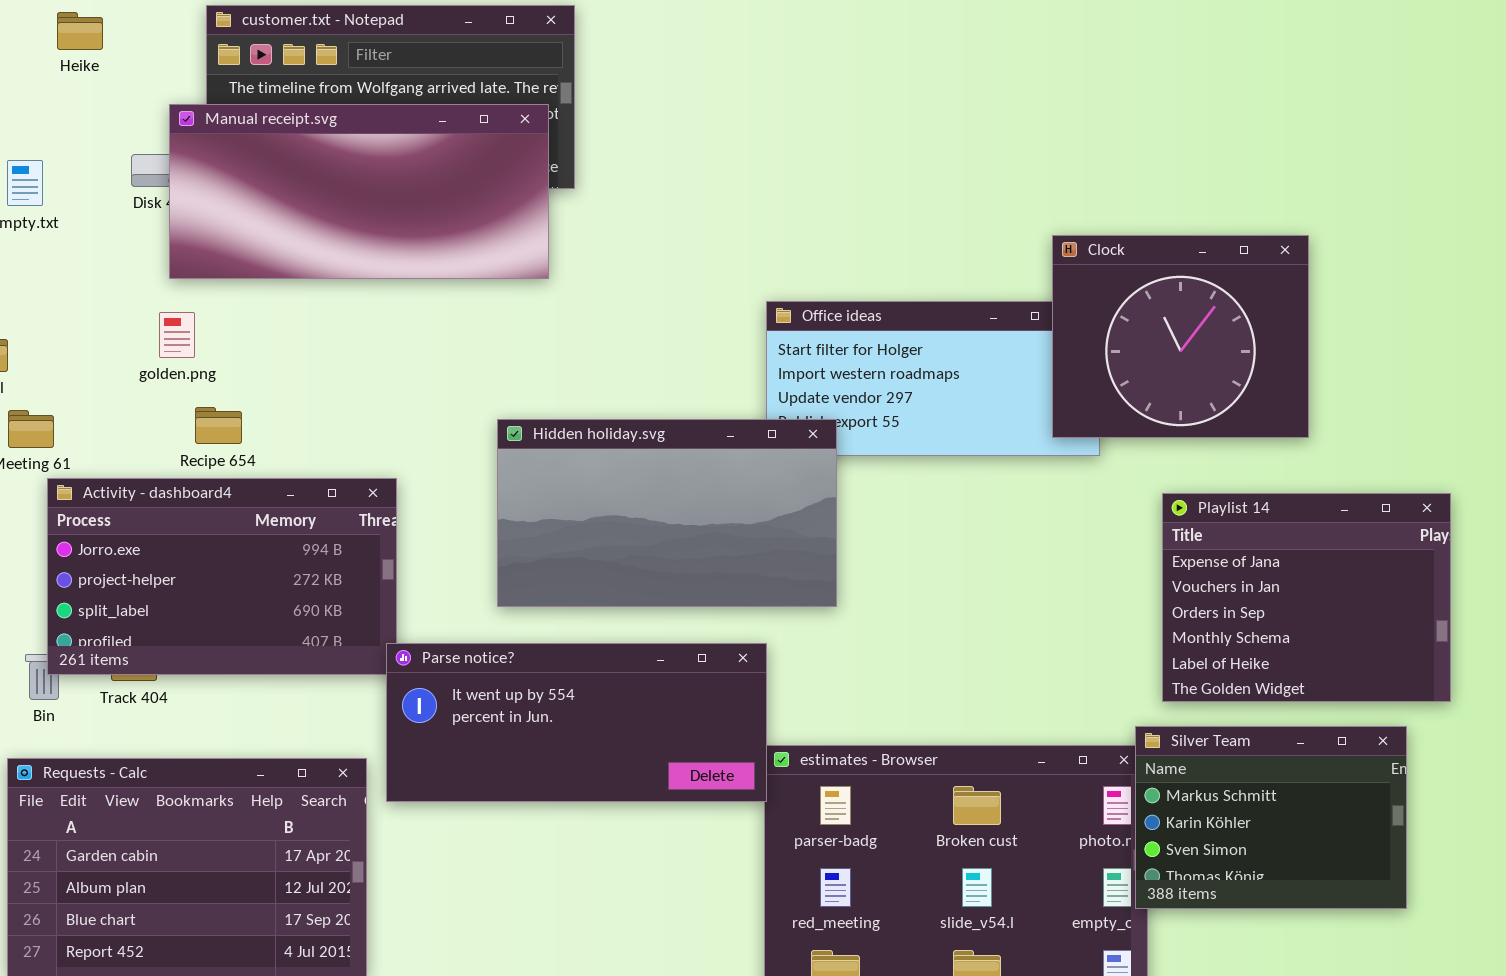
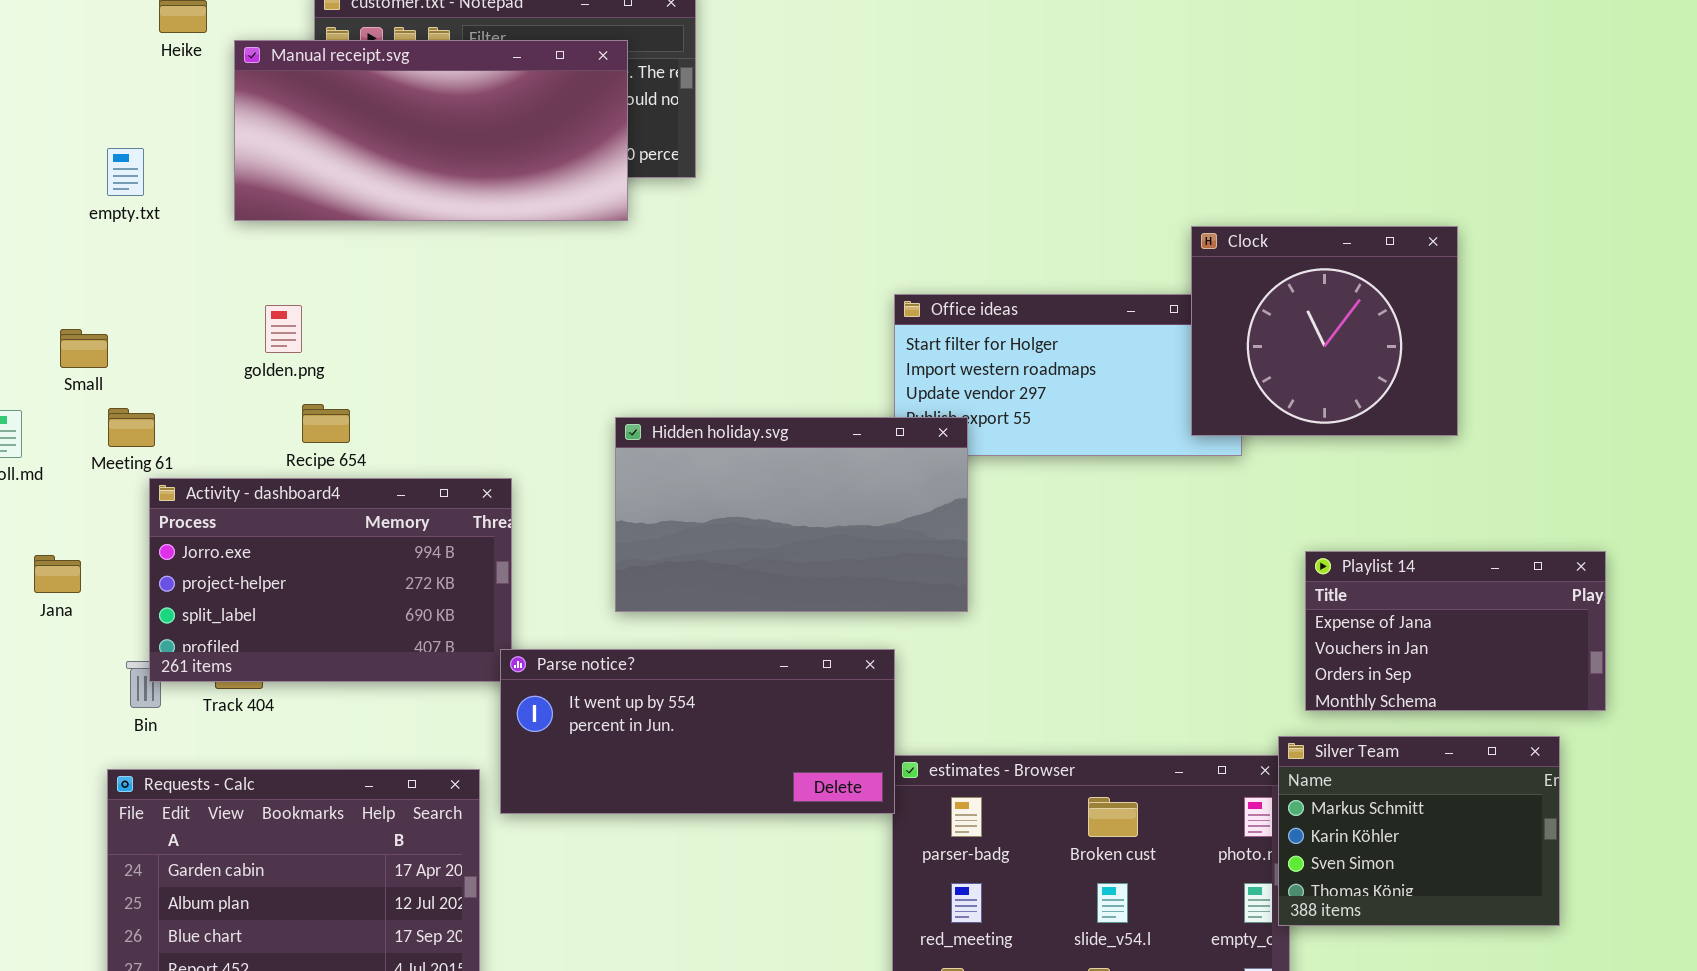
Manual receipt.svg: [169,104,549,279] -> [234,40,628,221], moved
Playlist 14: [1162,493,1451,702] -> [1305,551,1606,711], resized

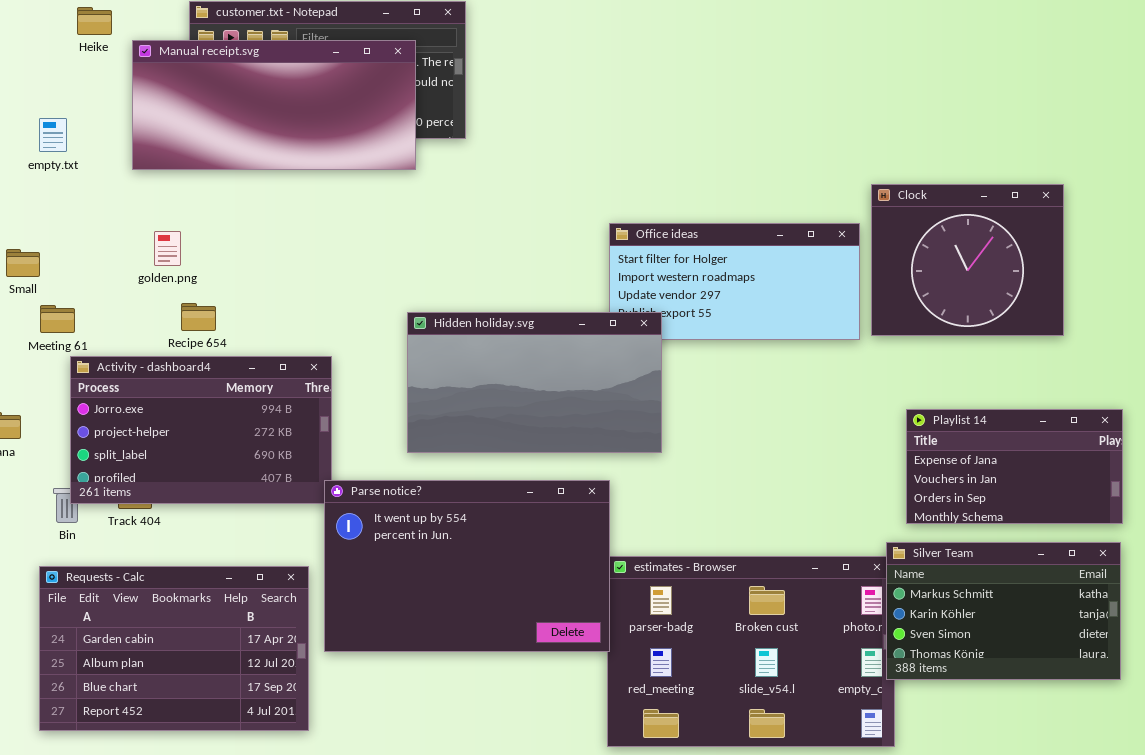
Clock: [1191,226,1458,436] -> [871,184,1064,336], moved
Parse notice?: [500,649,895,814] -> [324,480,610,652], resized
Silver Team: [1278,736,1560,926] -> [886,542,1121,680], resized

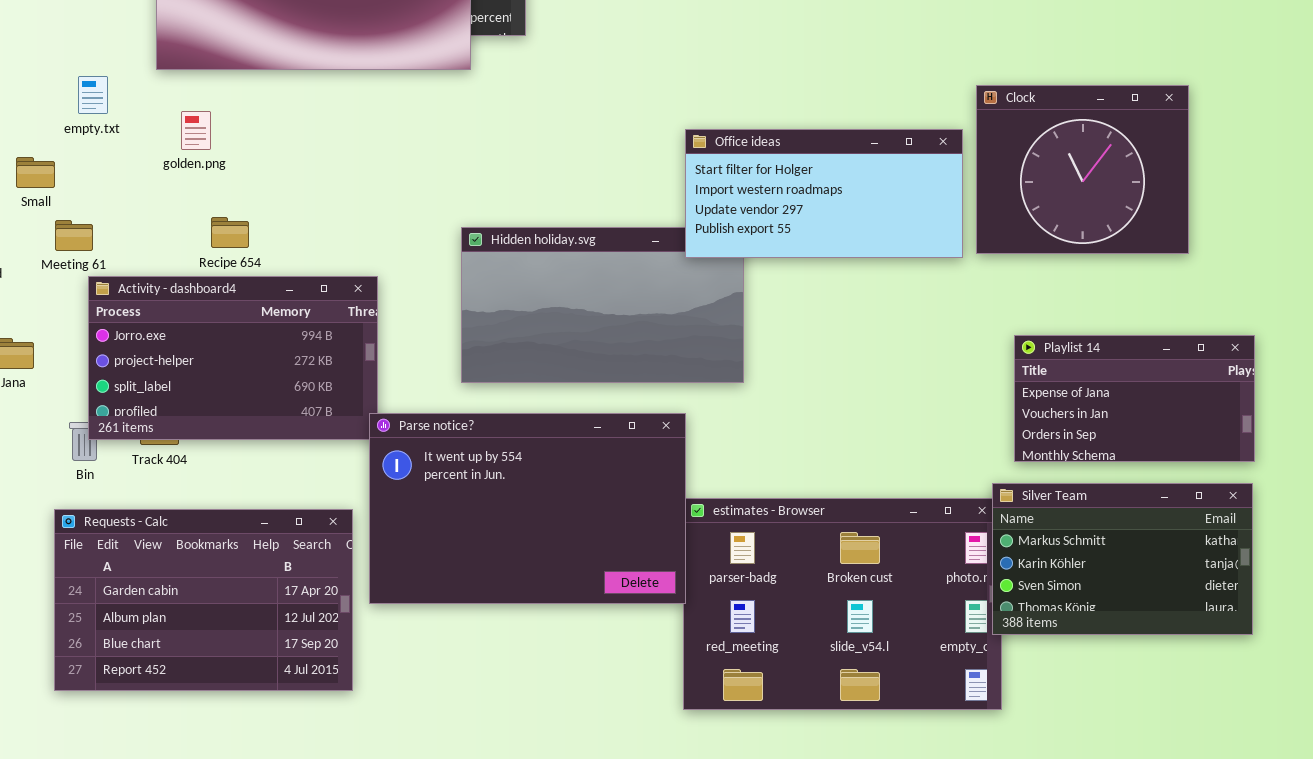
empty.txt: [39,118,67,152] -> [78,76,108,114], moved
Office ideas: [609,223,860,340] -> [685,129,963,258], raised
golden.png: [154,231,181,266] -> [181,111,211,150], moved

